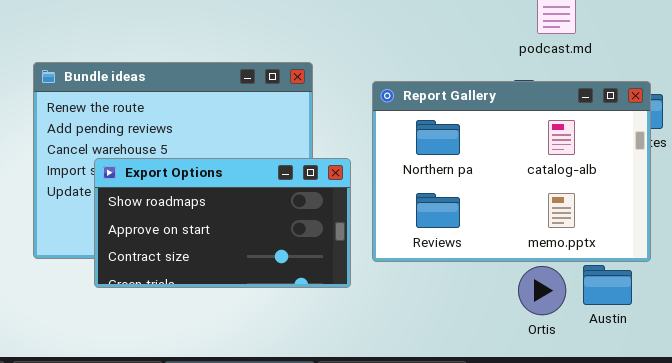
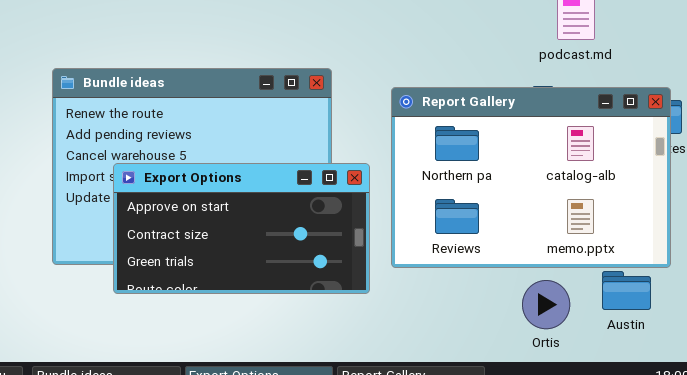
Export Options: [94,158,351,288] -> [113,163,370,294], scrolled down 1 row
Ortis: [518,266,566,315] -> [522,280,570,329], moved

